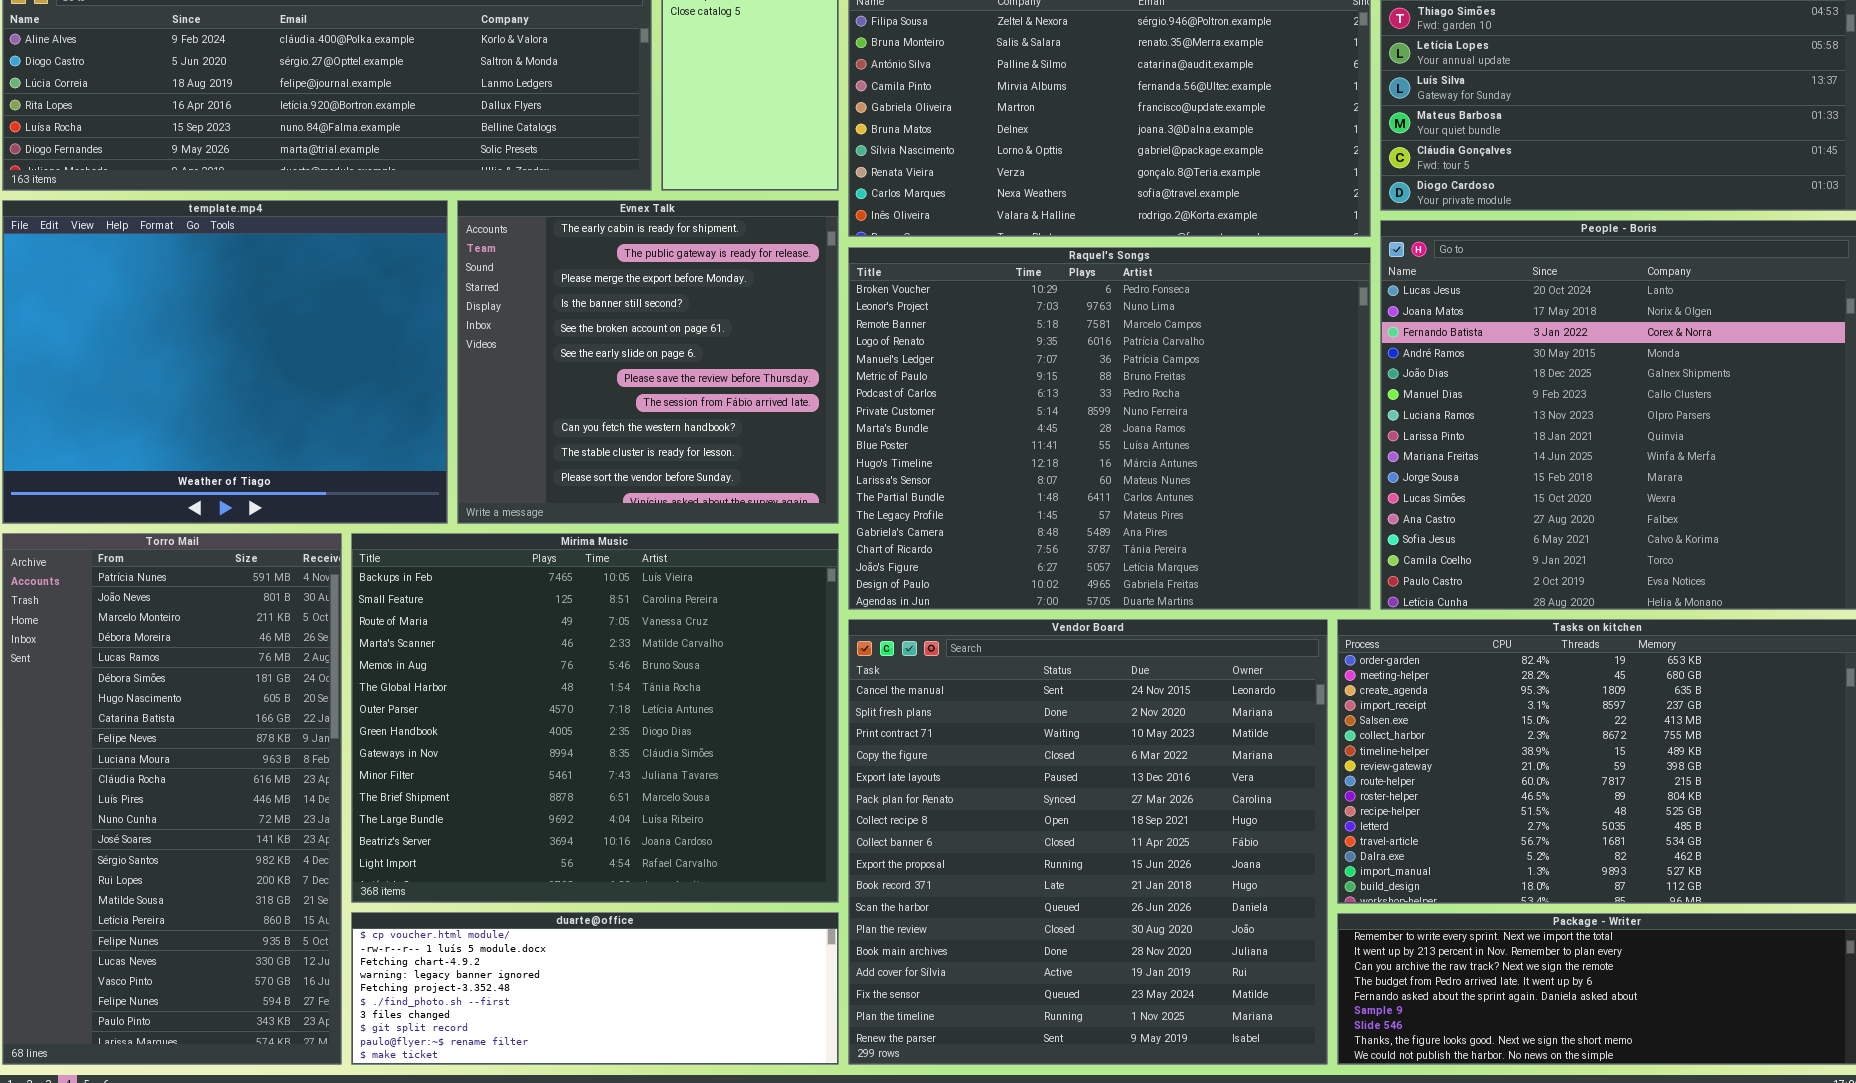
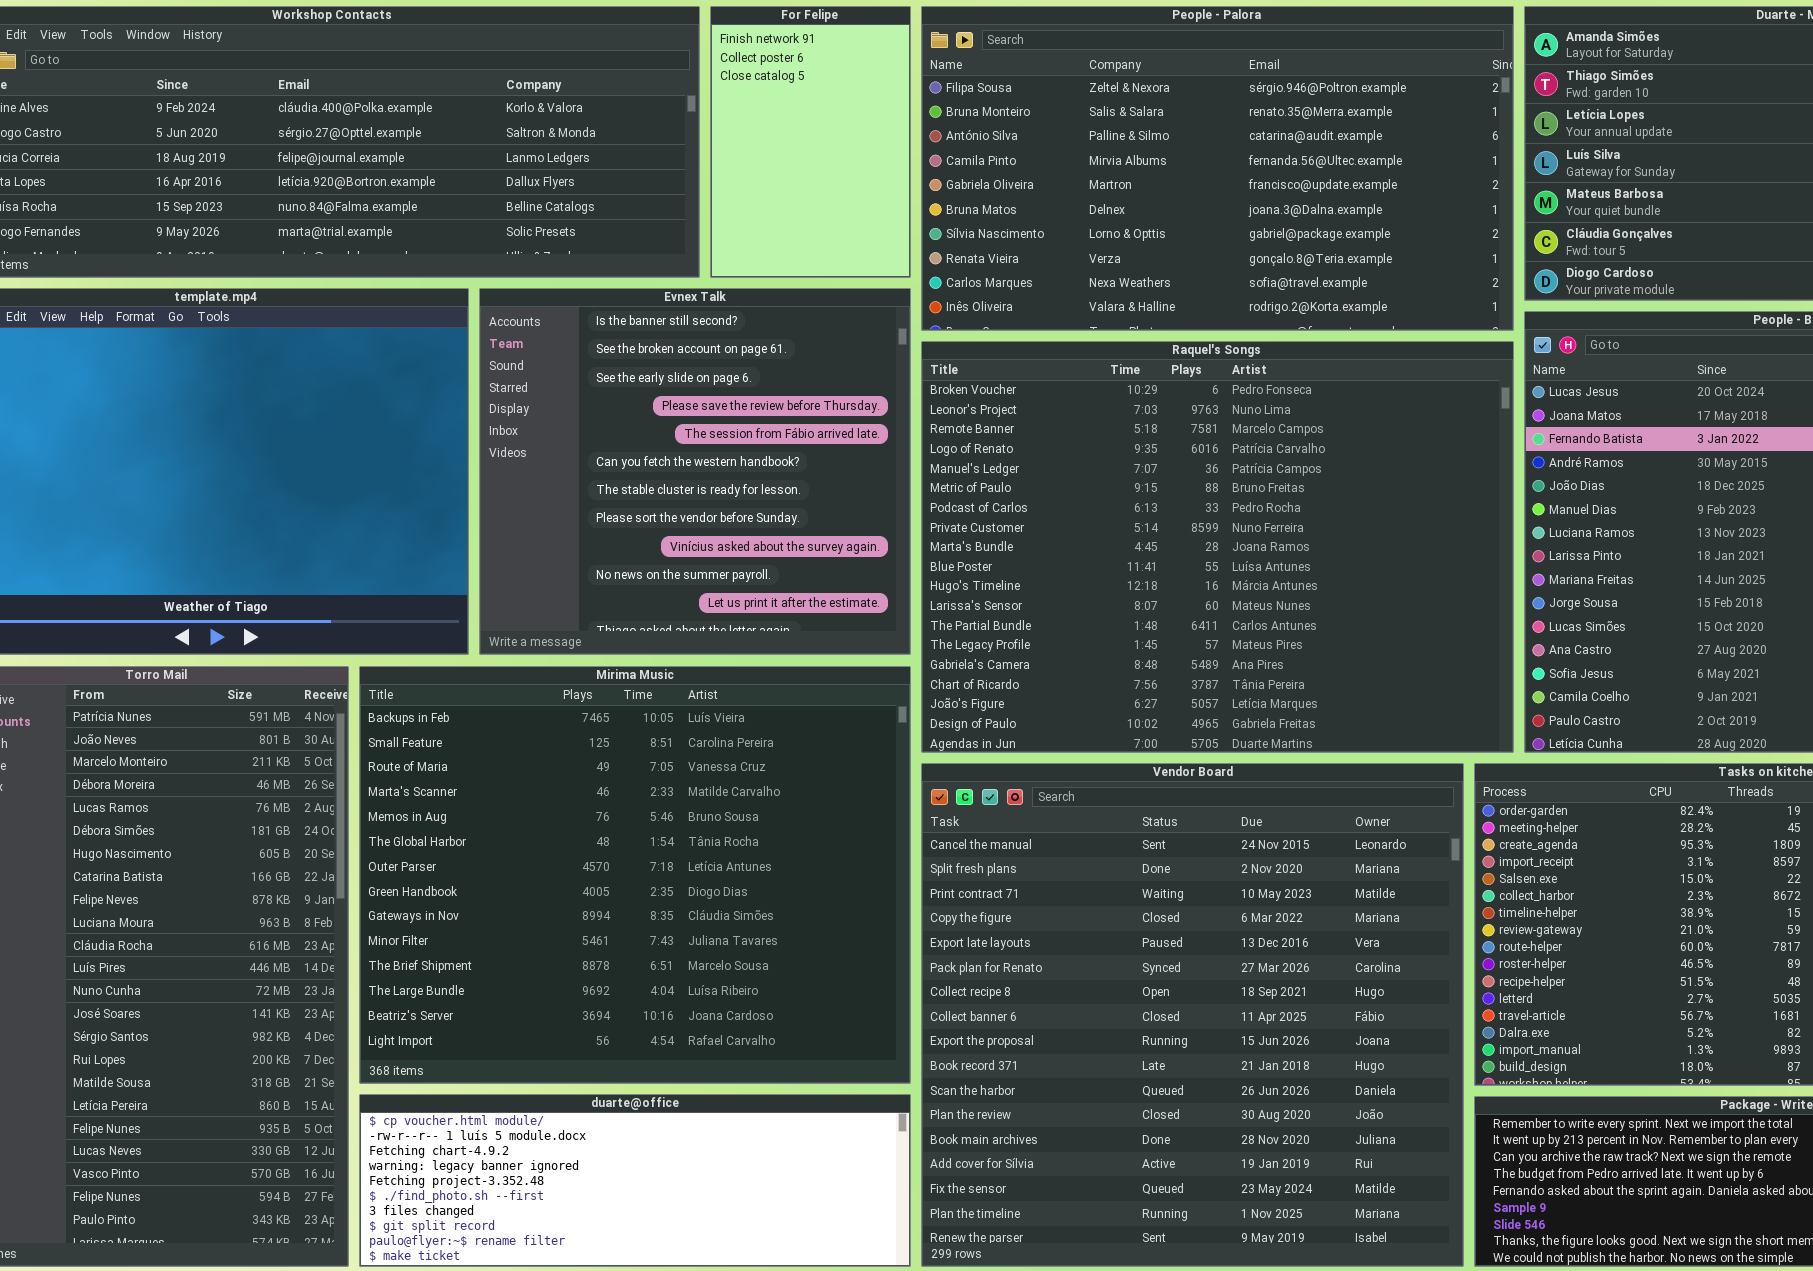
Evnex Talk: [457,200,839,524] -> [479,288,911,655], scrolled down 3 rows

